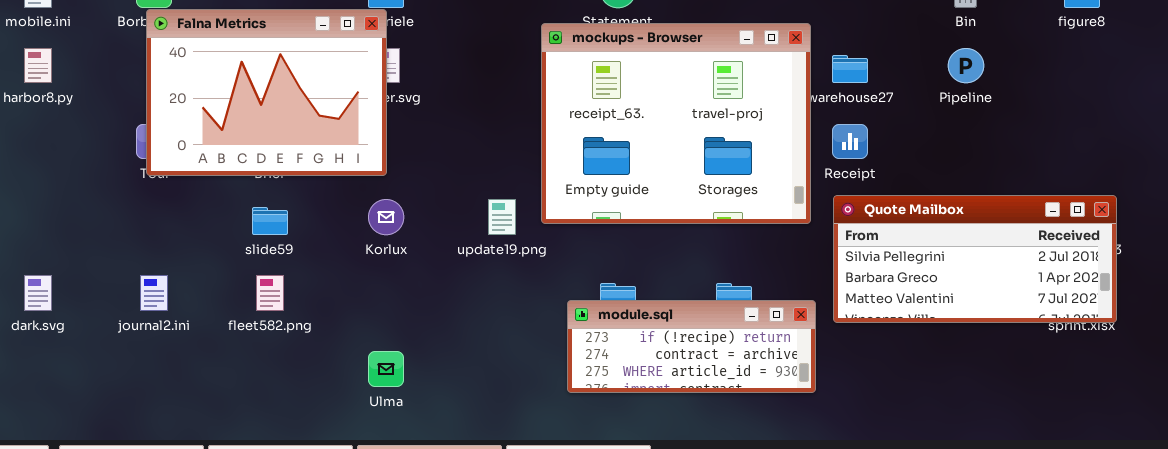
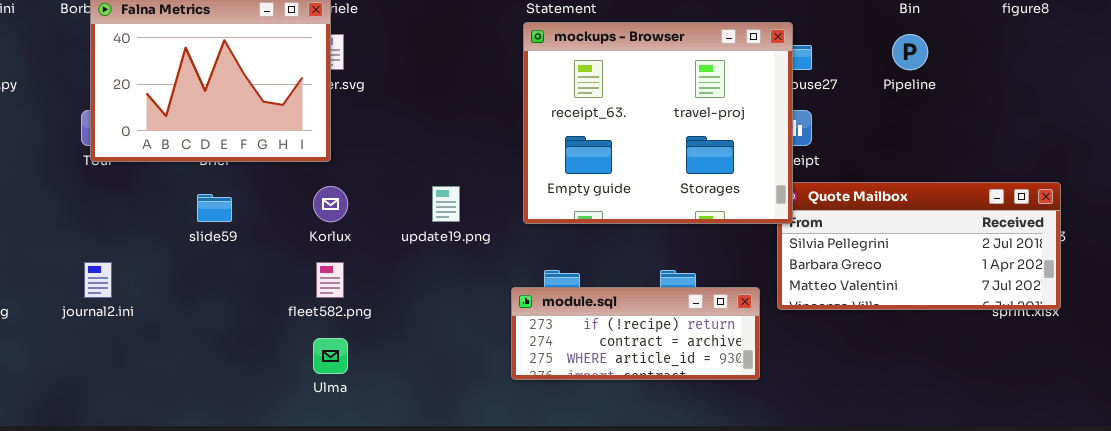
mockups - Browser: [541,23,811,224] -> [523,22,793,224], moved
fleet582.png: [256,275,284,311] -> [316,262,344,298], moved

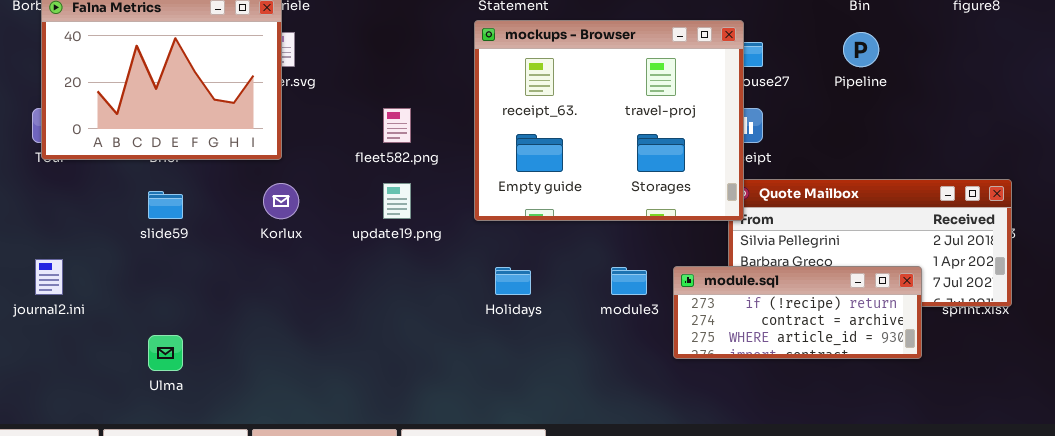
fleet582.png: [316,262,344,298] -> [383,108,411,143], moved
module.sql: [511,287,760,380] -> [673,266,922,359], moved
Ulma: [313,338,348,374] -> [148,335,183,371], moved

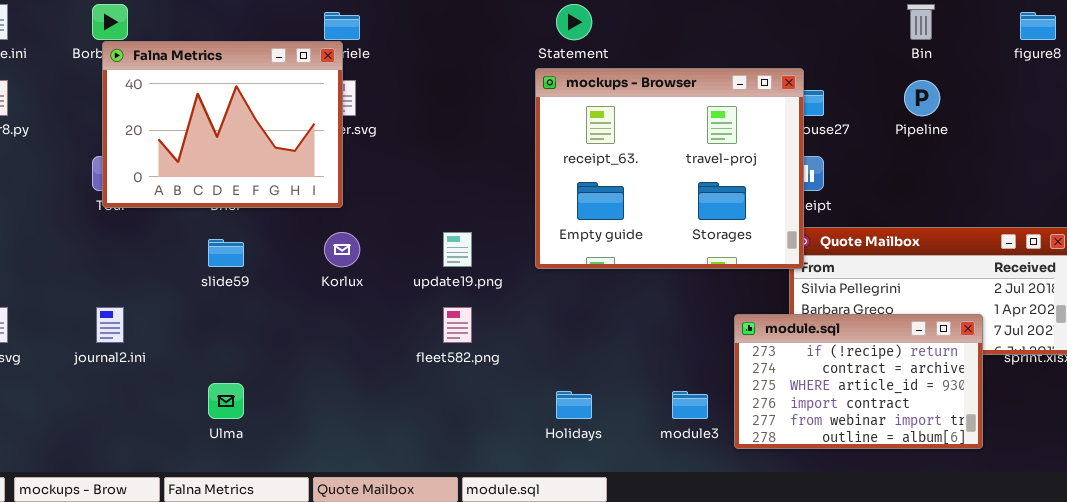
fleet582.png: [383,108,411,143] -> [443,307,472,343], moved
module.sql: [673,266,922,359] -> [734,314,983,449], resized
Holidays: [495,267,531,295] -> [556,391,592,419], moved
module3: [611,267,647,295] -> [672,391,708,419], moved

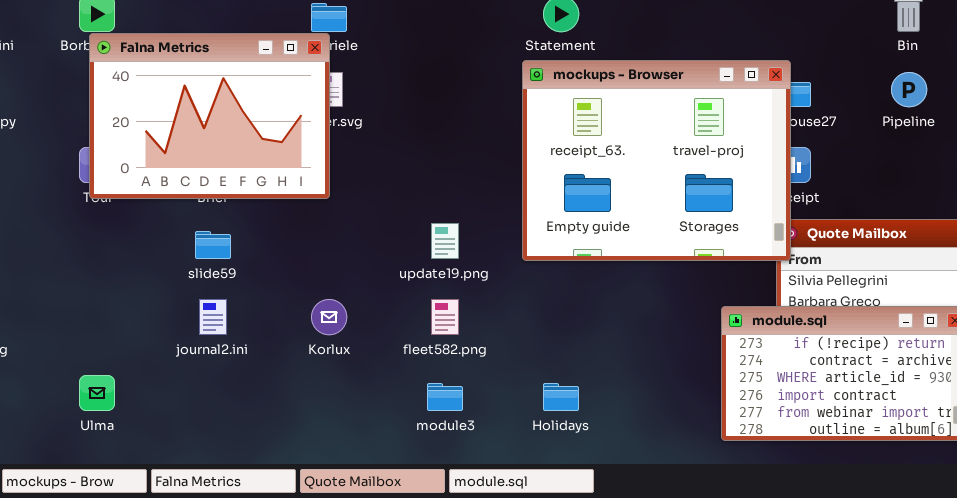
Korlux: [324,232,360,267] -> [311,299,347,335], moved
journal2.ini: [96,307,124,343] -> [199,299,227,335], moved
Ulma: [208,383,244,419] -> [79,375,115,411], moved
module3: [672,391,708,419] -> [427,383,463,411], moved

